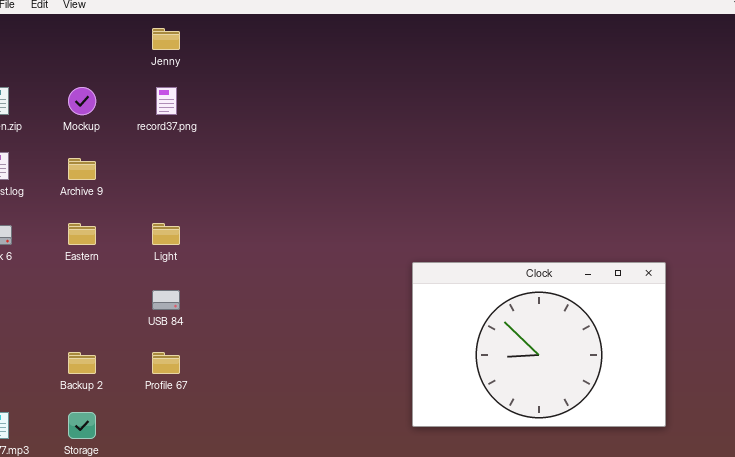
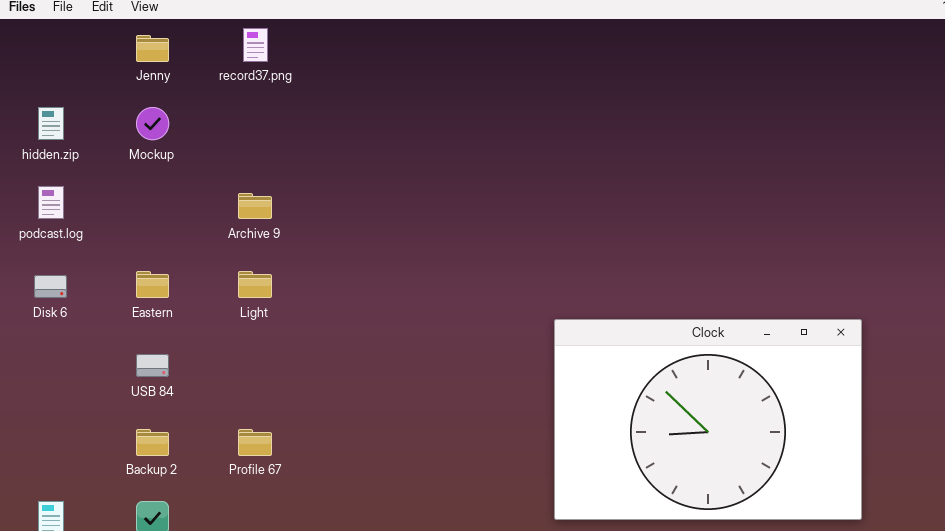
Jenny: [152,28,180,50] -> [136,35,169,62], moved
record37.png: [156,87,177,115] -> [243,28,268,62], moved
Archive 9: [68,158,96,180] -> [238,193,272,219], moved
USB 84: [152,290,180,310] -> [136,354,169,377], moved

